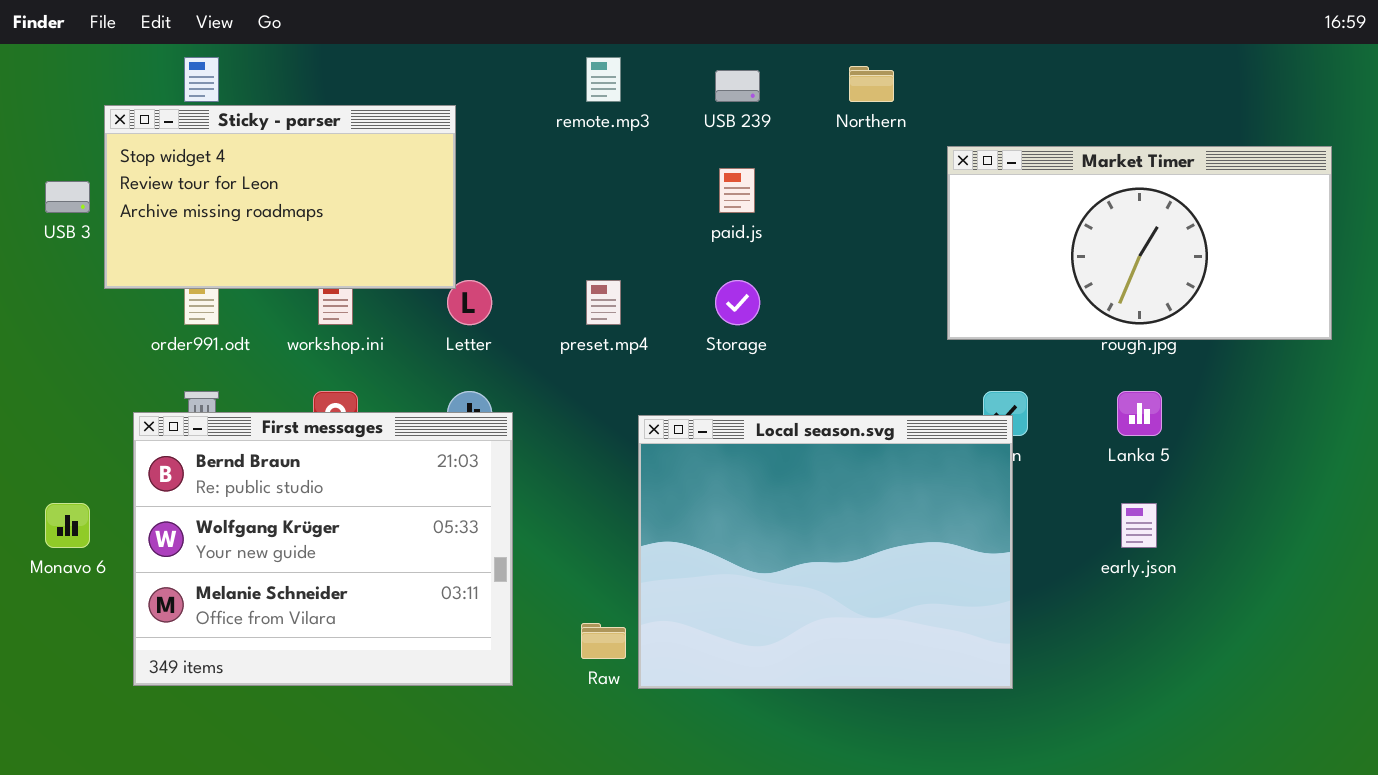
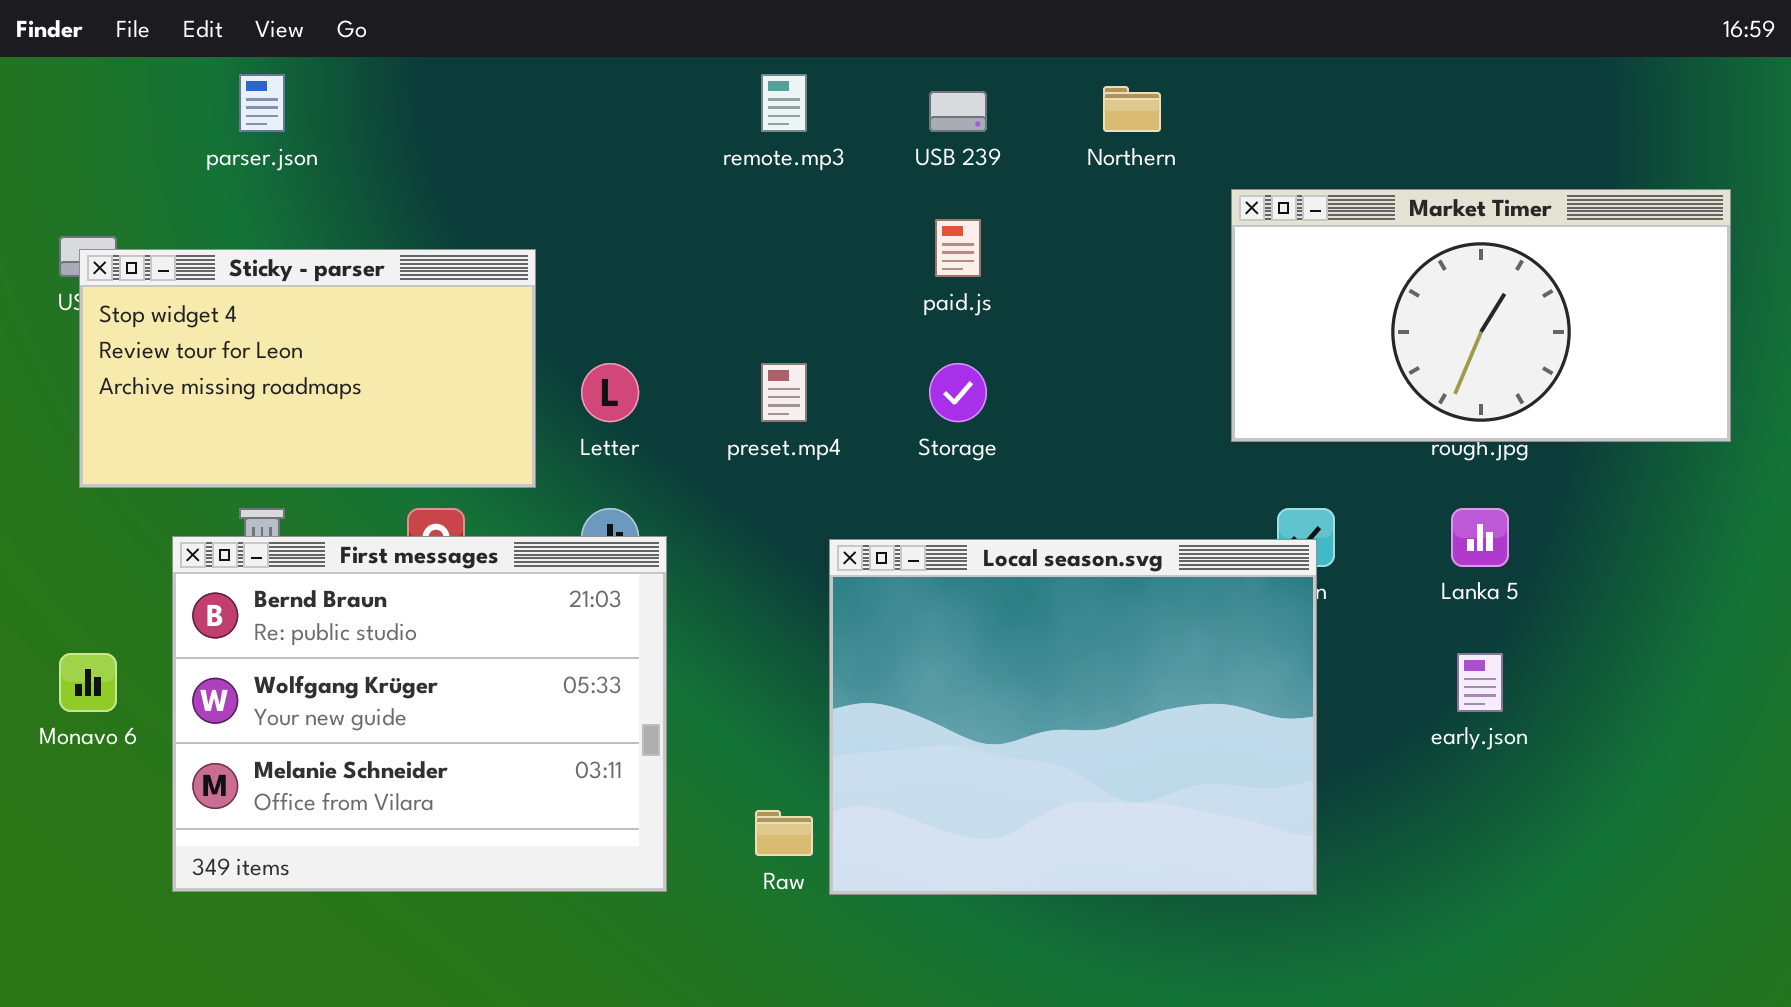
Sticky - parser: [104,105,456,289] -> [79,249,536,488], moved

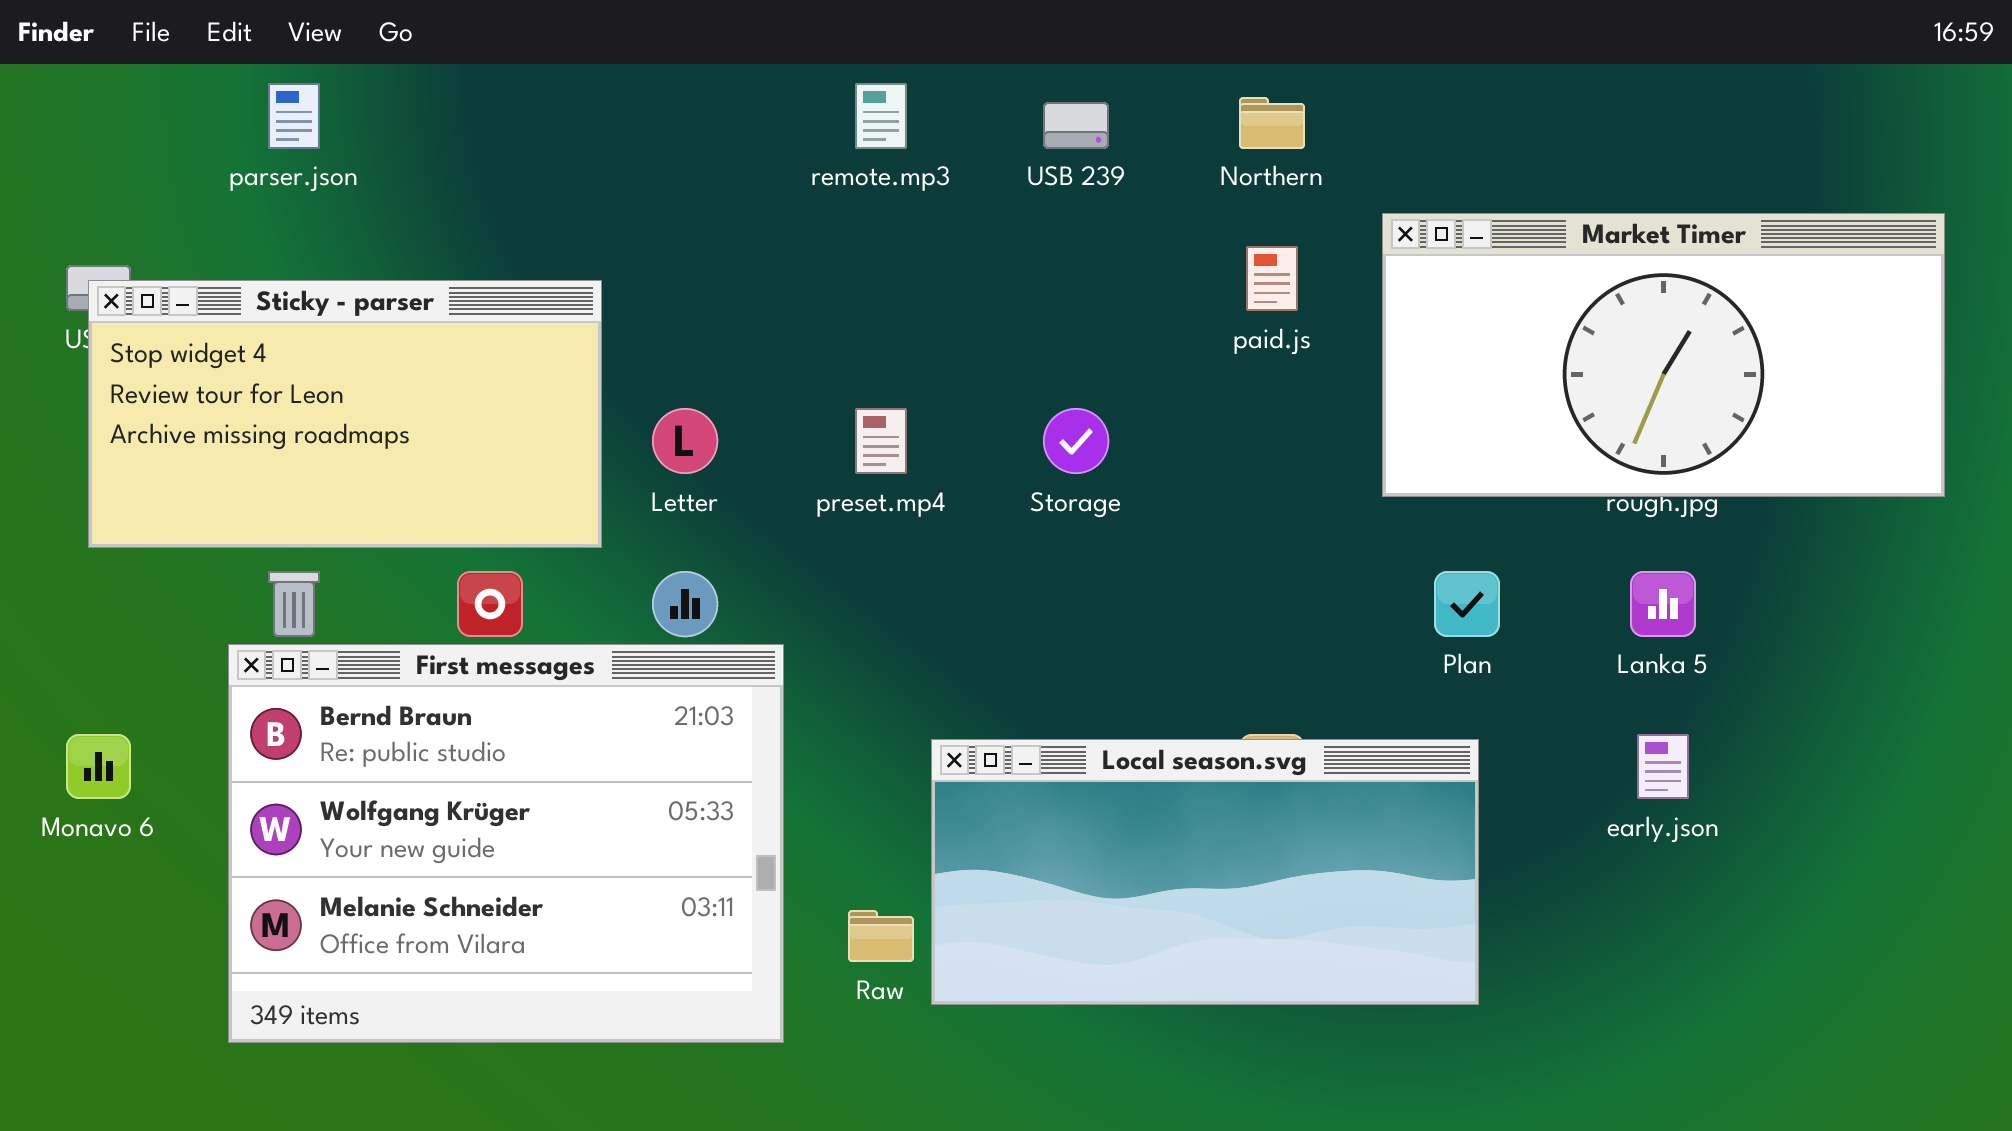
paid.js: [935,219,981,277] -> [1246,246,1298,311], moved
First messages: [172,536,667,892] -> [228,644,784,1043], moved
Local season.svg: [829,539,1317,895] -> [931,739,1479,1005], resized

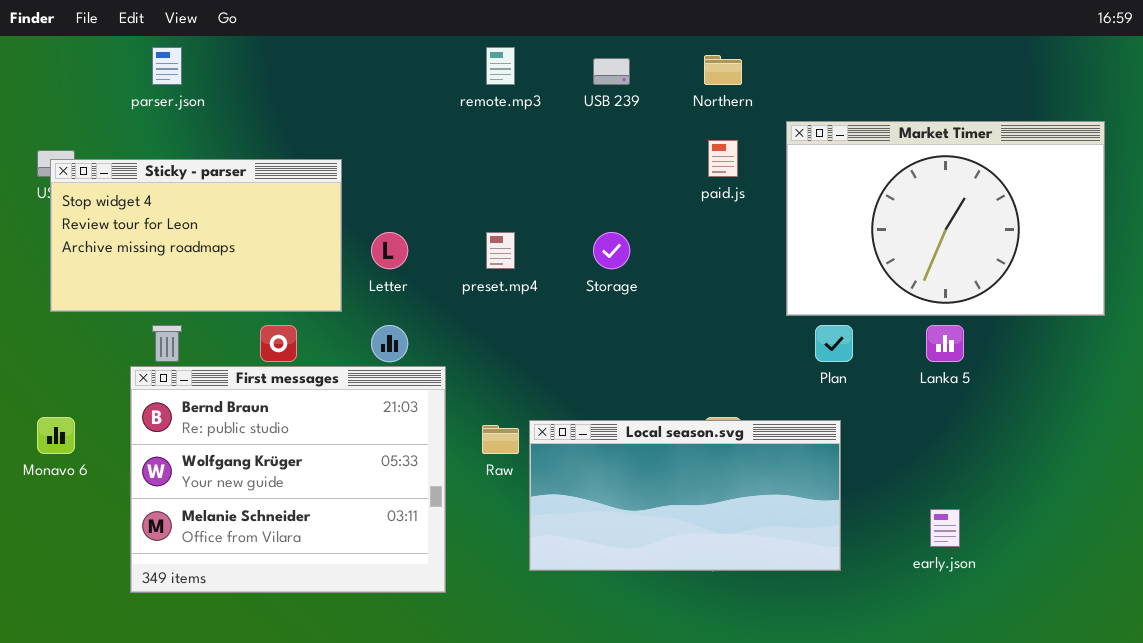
Market Timer: [1382,213,1945,497] -> [786,121,1105,316], resized
early.json: [1637,734,1689,799] -> [930,509,960,547], moved
Raw: [848,910,914,962] -> [482,425,519,454], moved

